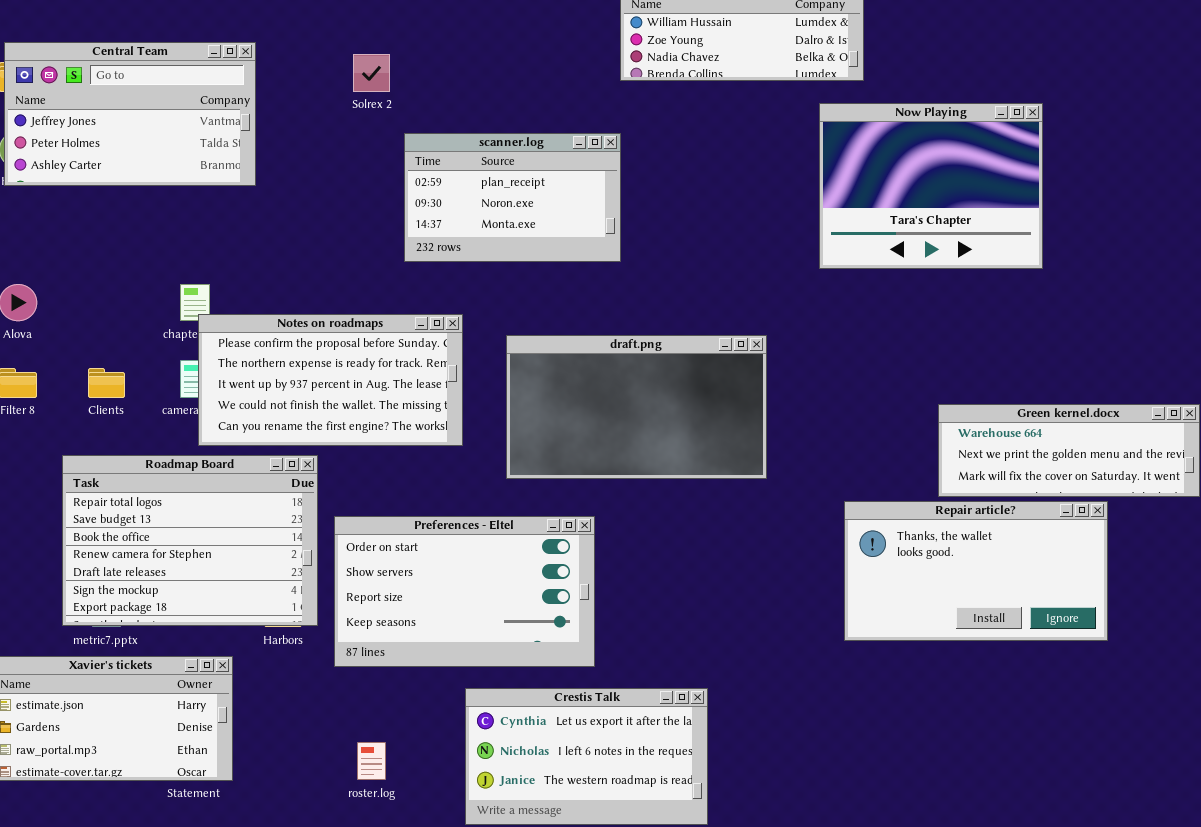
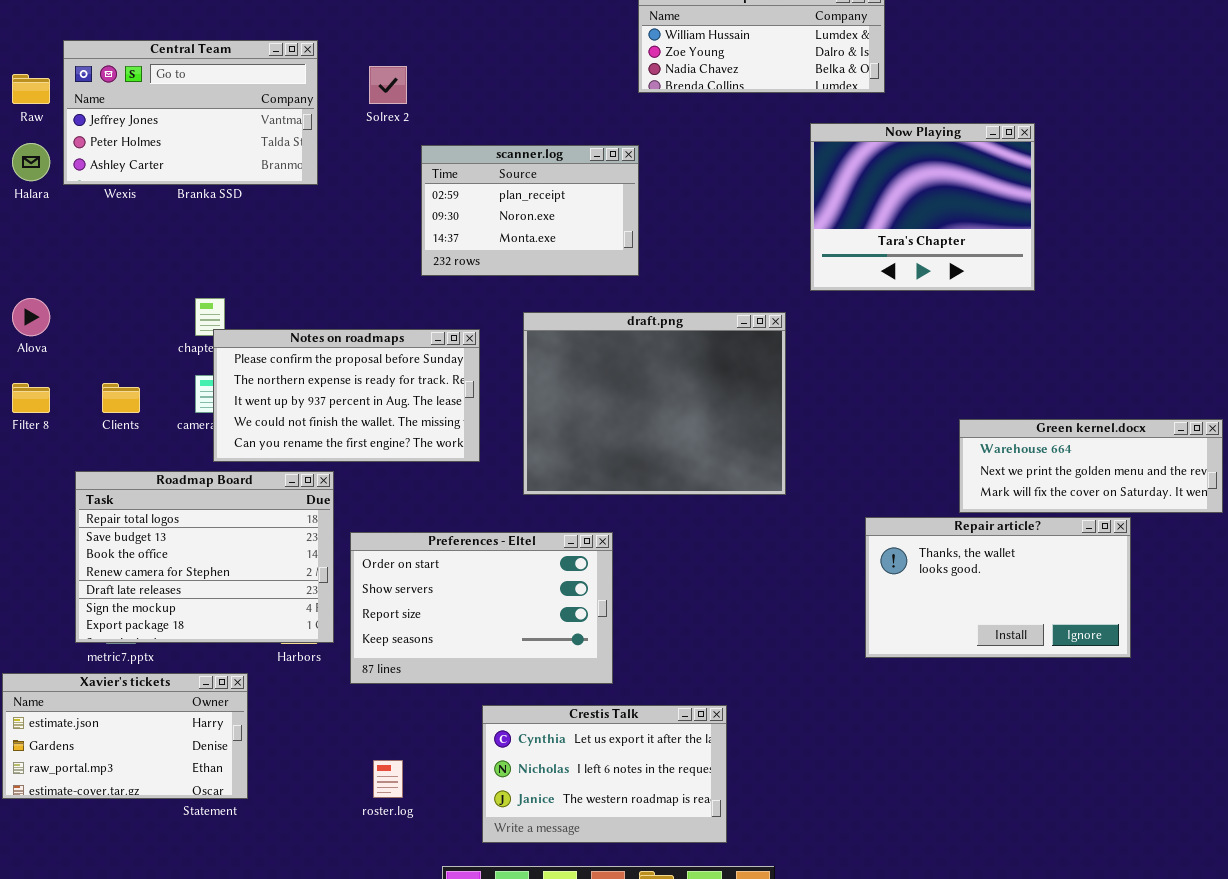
Central Team: [4,42,256,186] -> [63,40,318,185], moved
Now Playing: [819,103,1043,269] -> [810,123,1035,291], moved
draft.png: [506,335,767,479] -> [523,312,786,495], resized

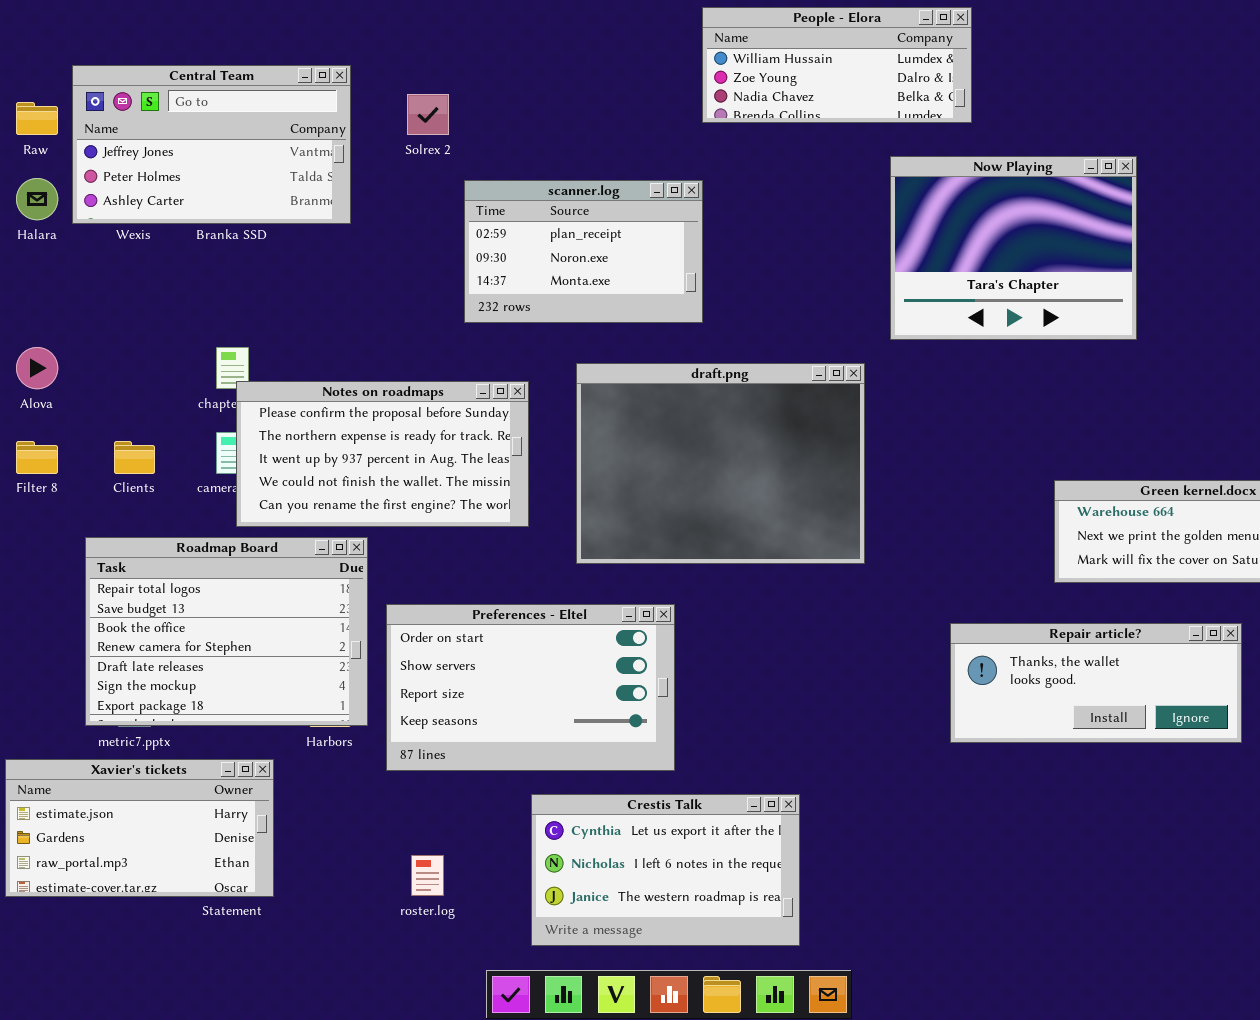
Repair article?: [865,517,1131,658] -> [950,623,1242,743], resized

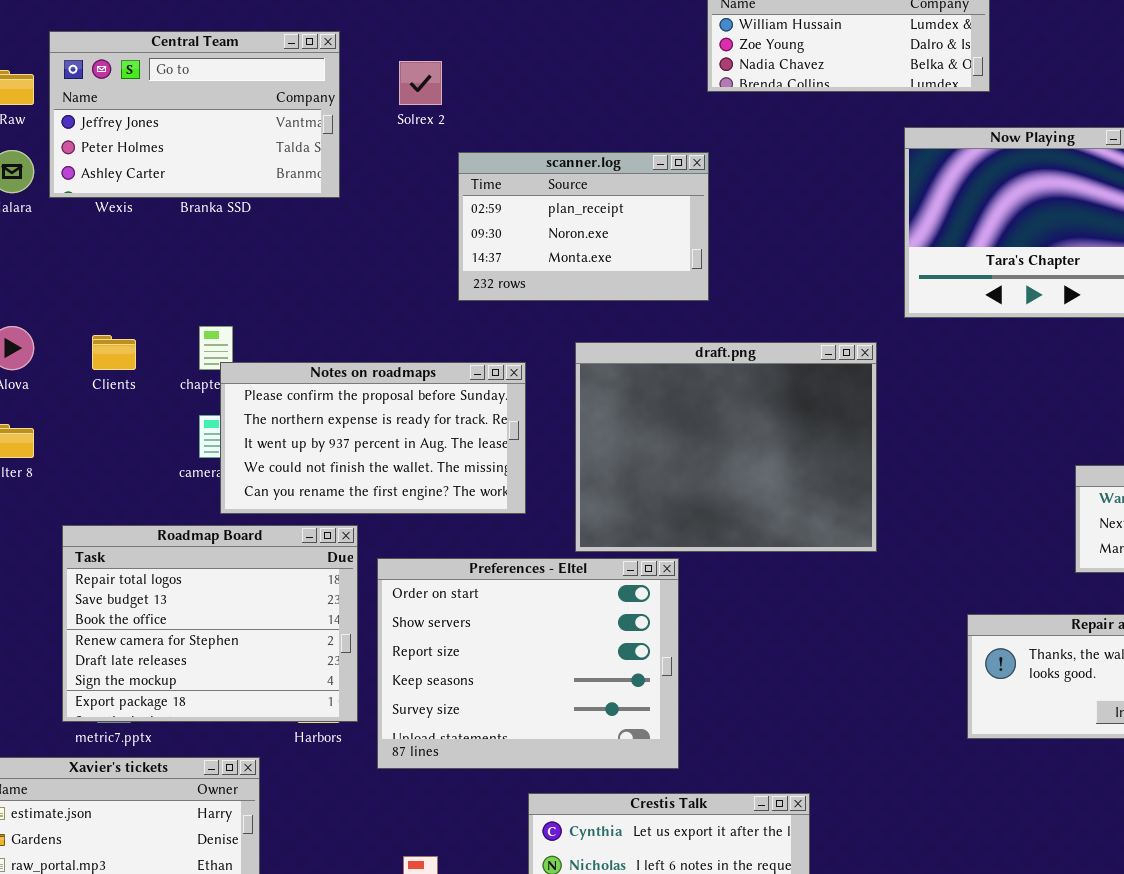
Clients: [114,441,155,474] -> [92,335,136,370], moved
Preferences - Eltel: [386,604,675,771] -> [377,558,679,769], resized

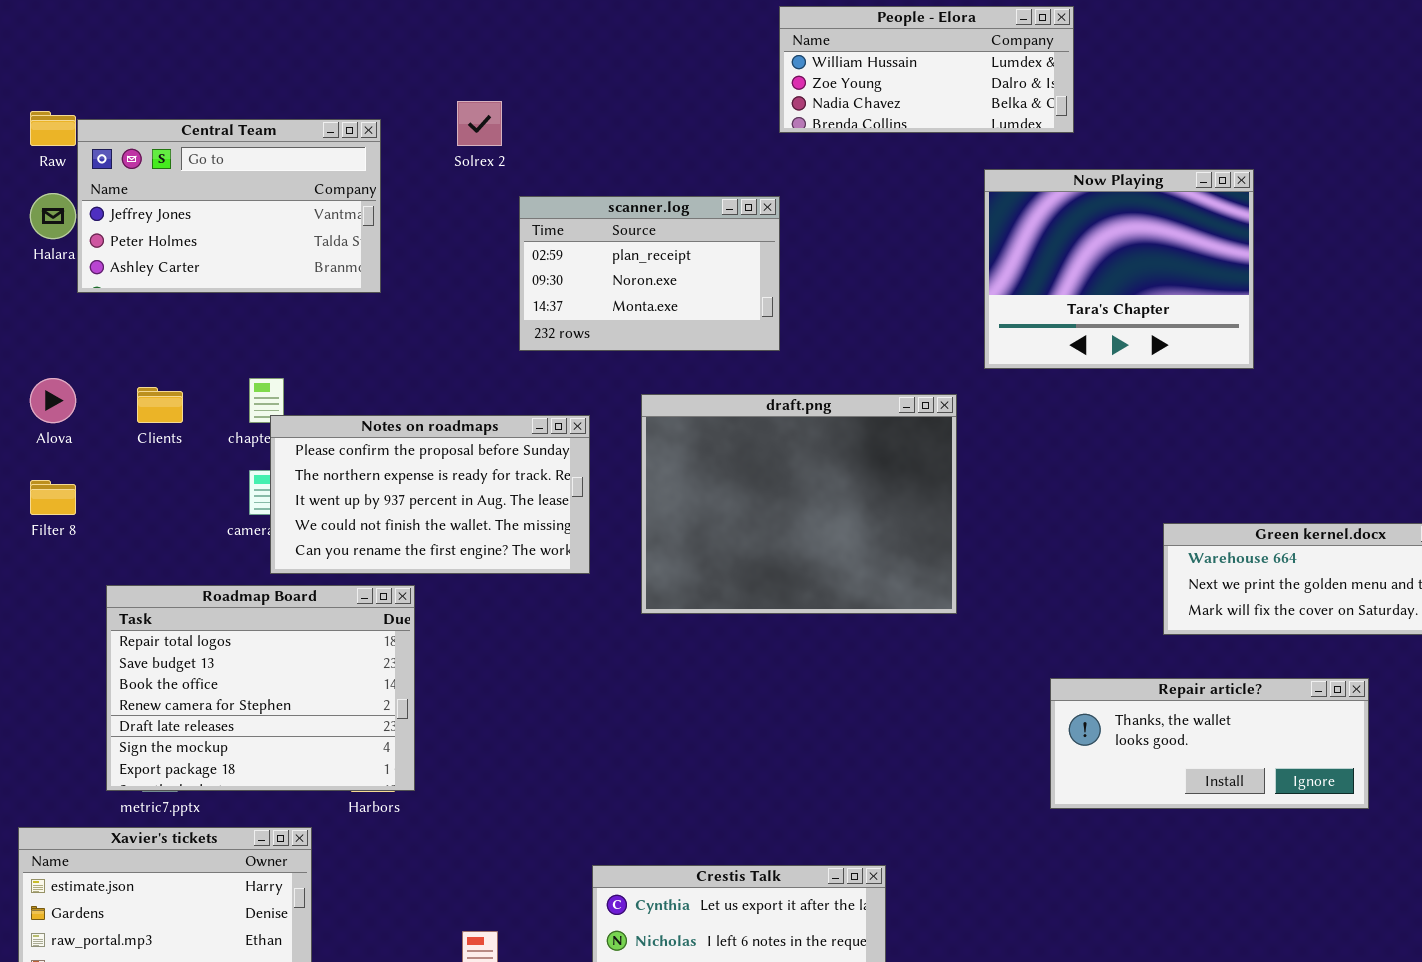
Central Team: [49,31,340,198] -> [77,119,381,293], moved
Preferences - Eltel: [377,558,679,769] -> none, closed

